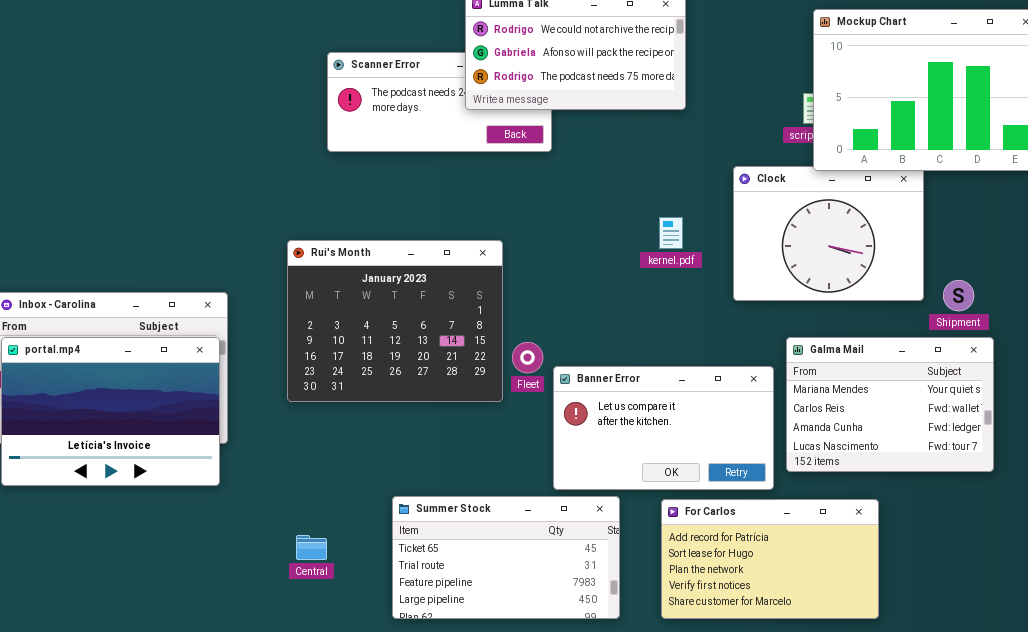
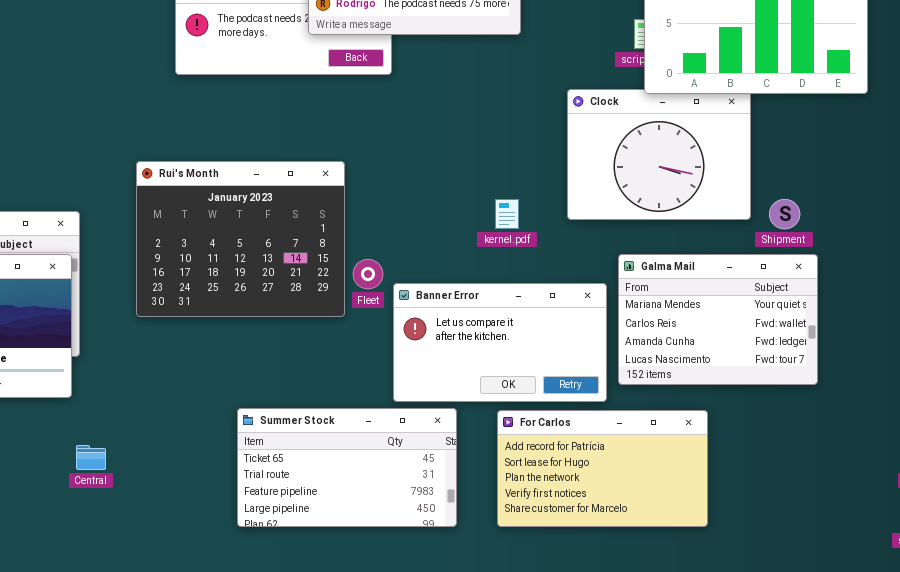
kernel.pdf: [659,217,683,249] -> [495,199,519,229], moved
Central: [296,535,327,560] -> [76,445,106,470], moved

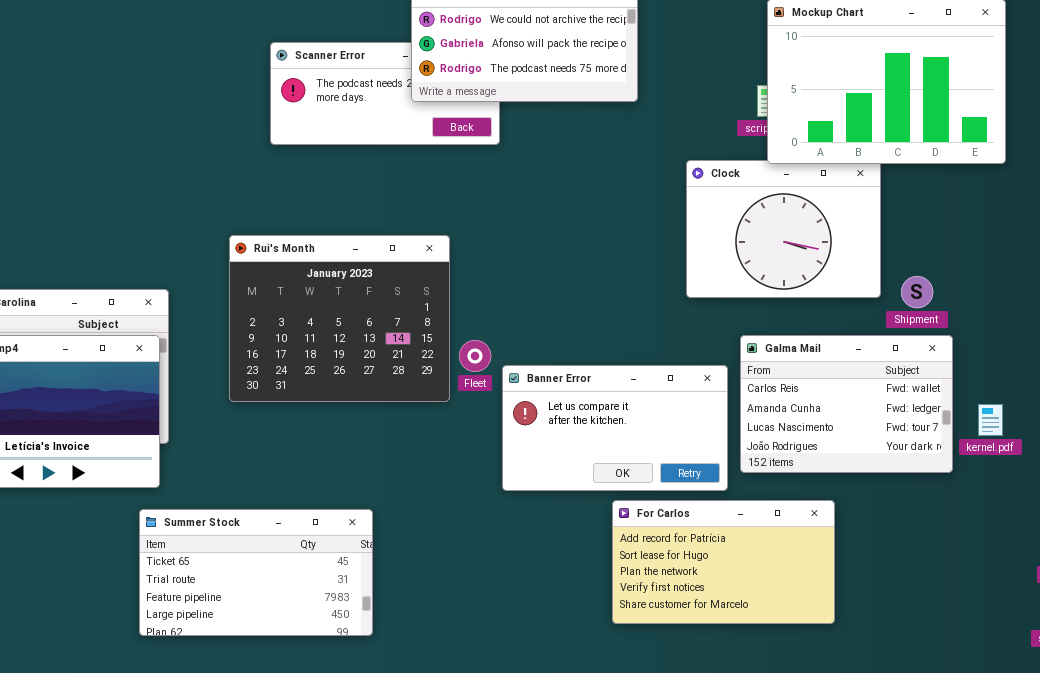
kernel.pdf: [495,199,519,229] -> [978,404,1003,436], moved
Galma Mail: [618,254,818,385] -> [740,335,953,473], scrolled down 1 row
Summer Stock: [237,408,457,527] -> [139,509,373,636], moved

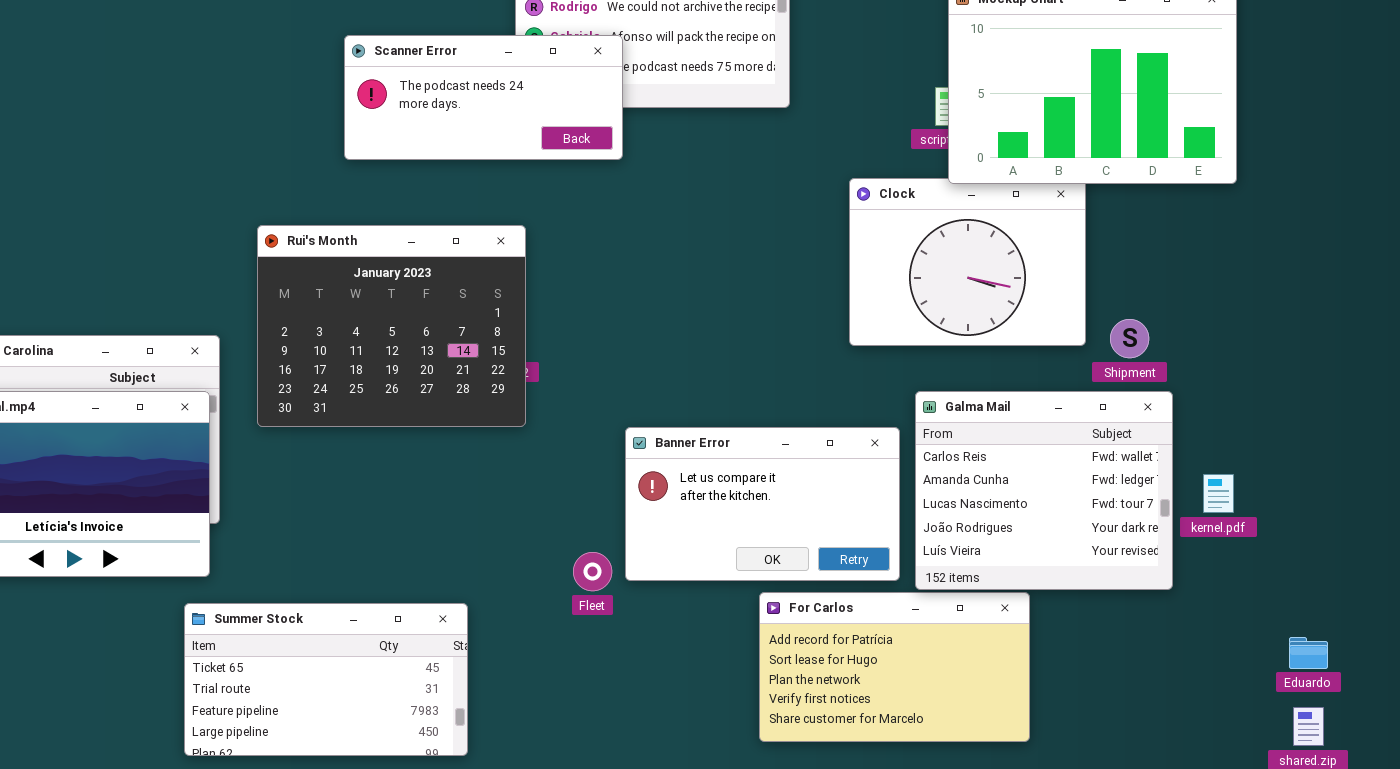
Scanner Error: [270,42,500,145] -> [344,35,623,160], raised
Rui's Month: [229,235,450,402] -> [257,225,526,427], moved
Galma Mail: [740,335,953,473] -> [915,391,1173,590], resized
Fleet: [459,340,491,372] -> [573,552,612,591], moved

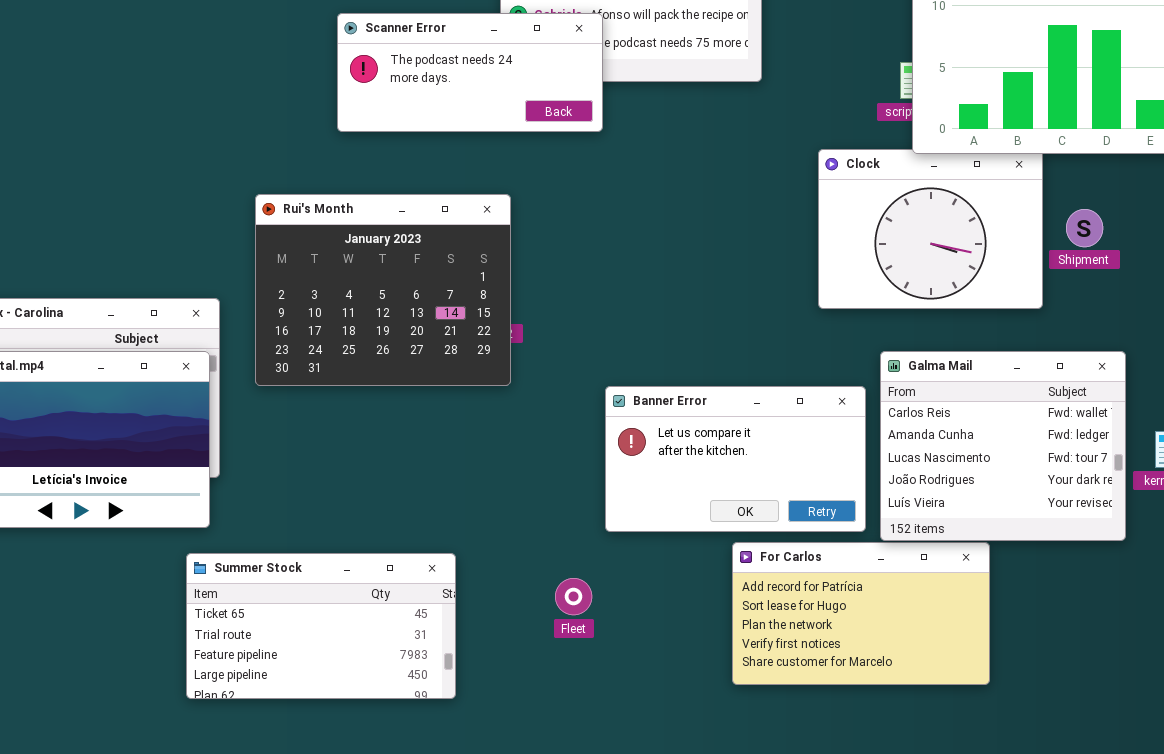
Shipment: [1110,319,1149,358] -> [1066,209,1103,247], moved
Fleet: [573,552,612,591] -> [555,578,592,615], moved

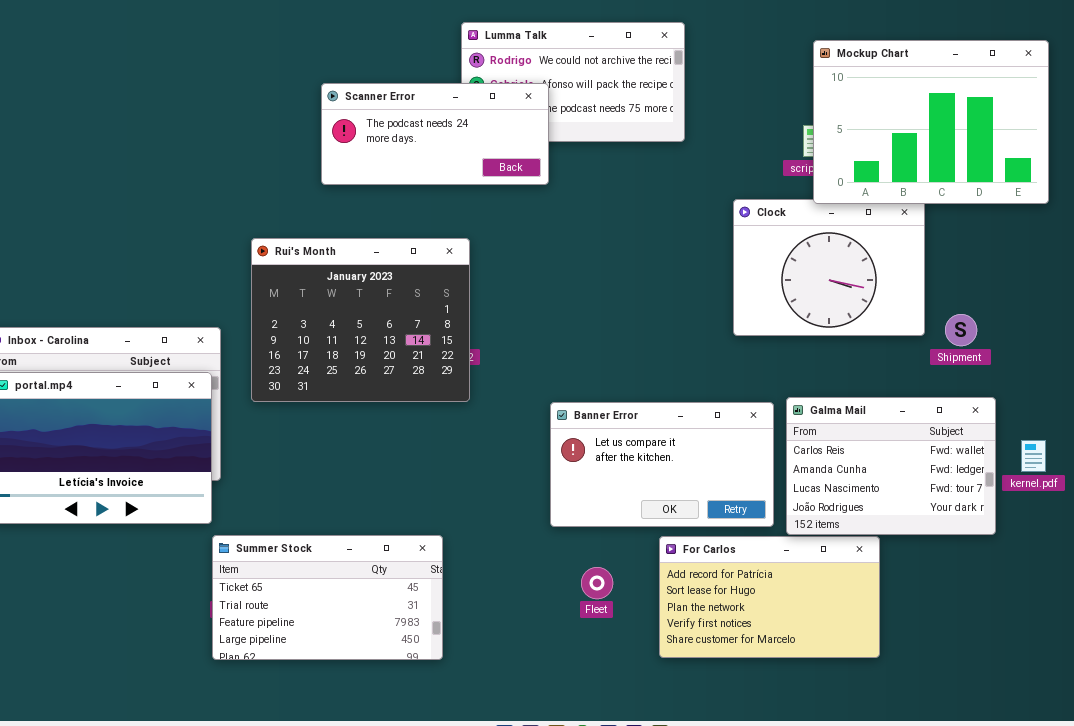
Shipment: [1066,209,1103,247] -> [945,314,977,346], moved
Galma Mail: [880,351,1126,541] -> [786,397,996,535], resized
Summer Stock: [186,553,456,699] -> [212,535,443,660], moved
Fleet: [555,578,592,615] -> [581,567,613,599], moved

